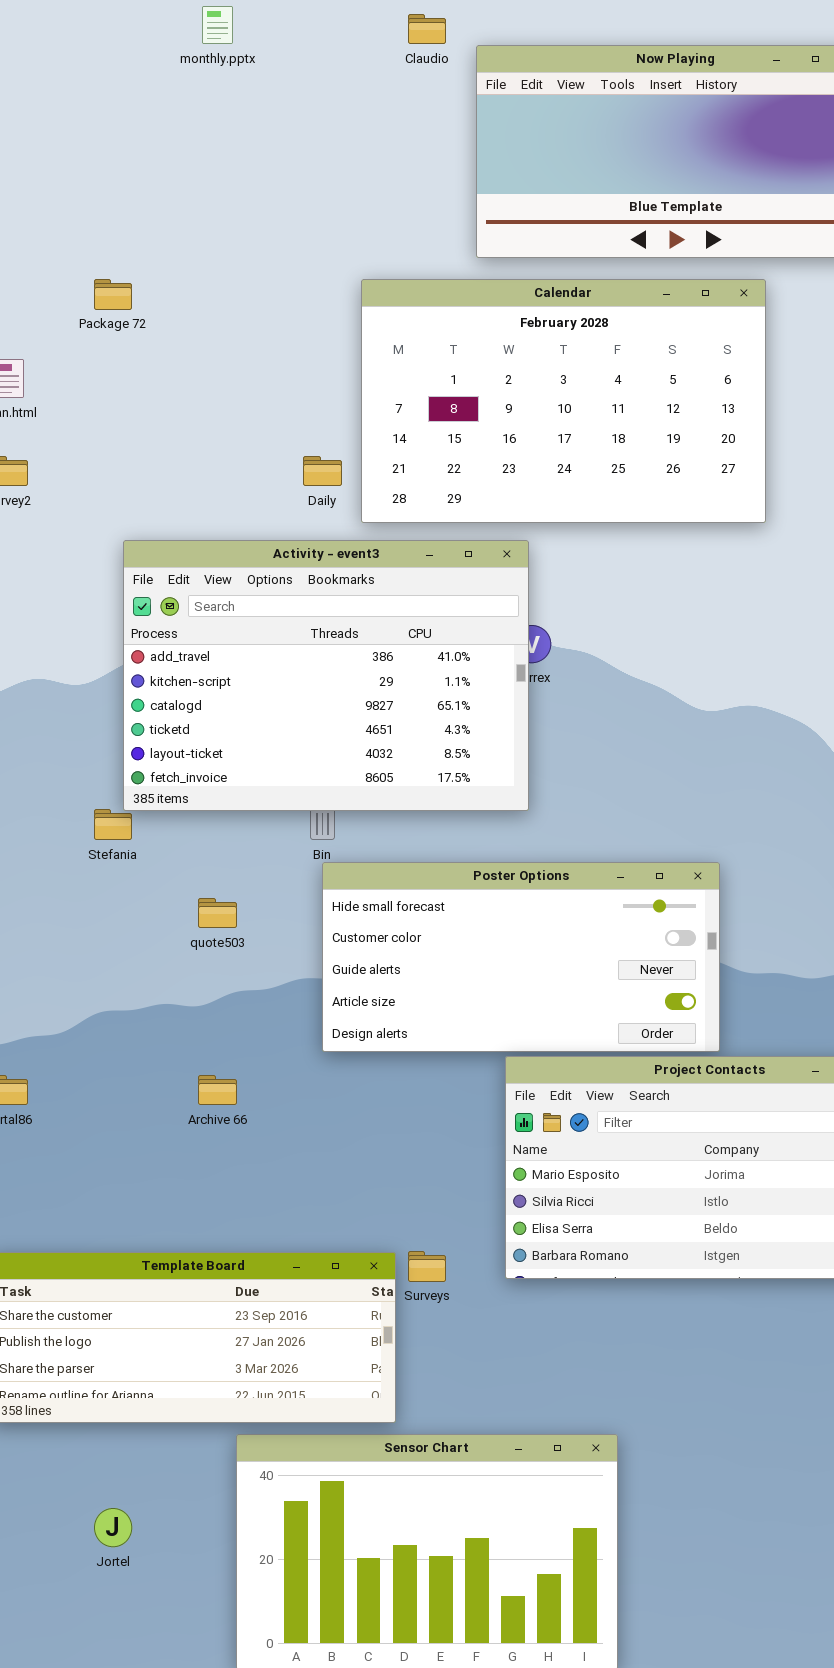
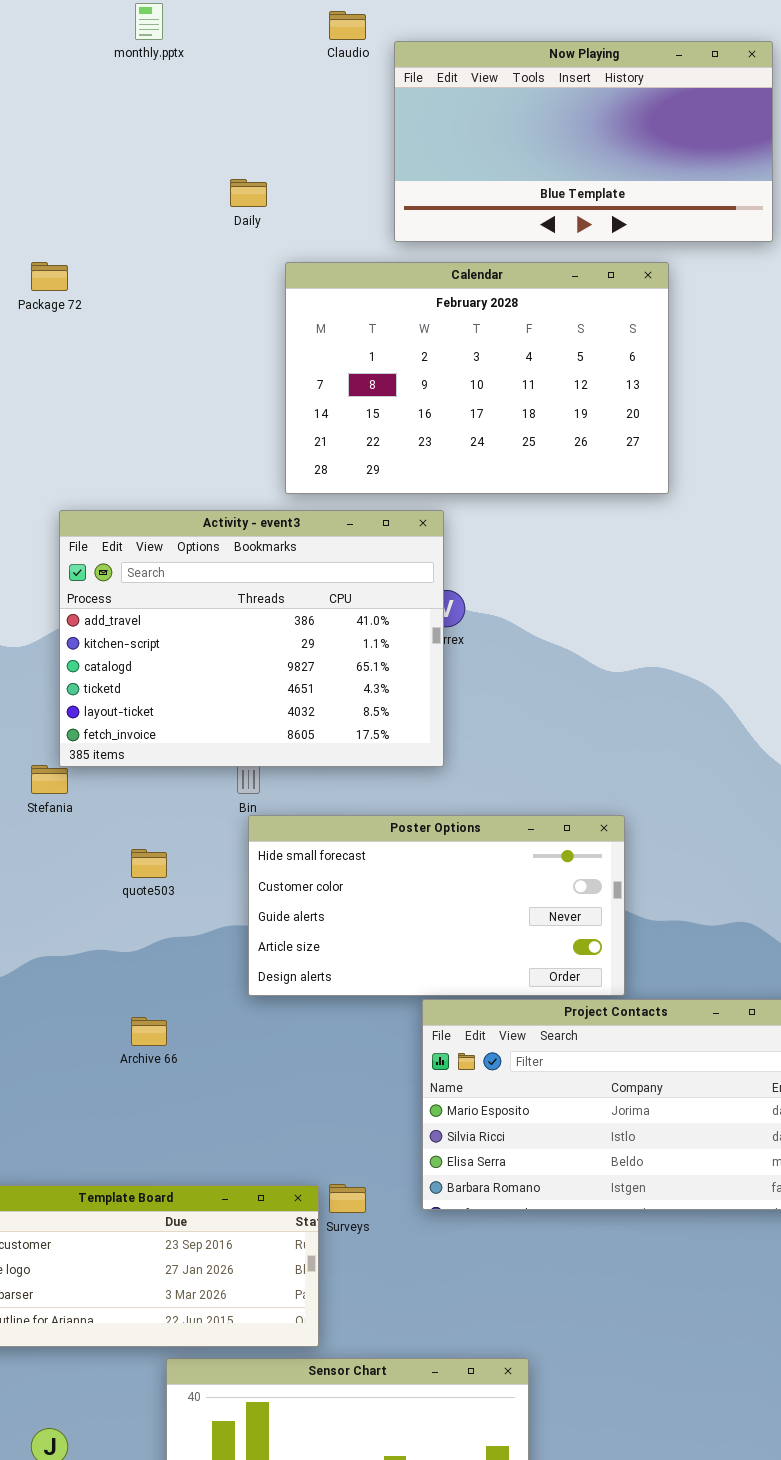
Daily: [303,456,342,486] -> [230,179,267,207], moved

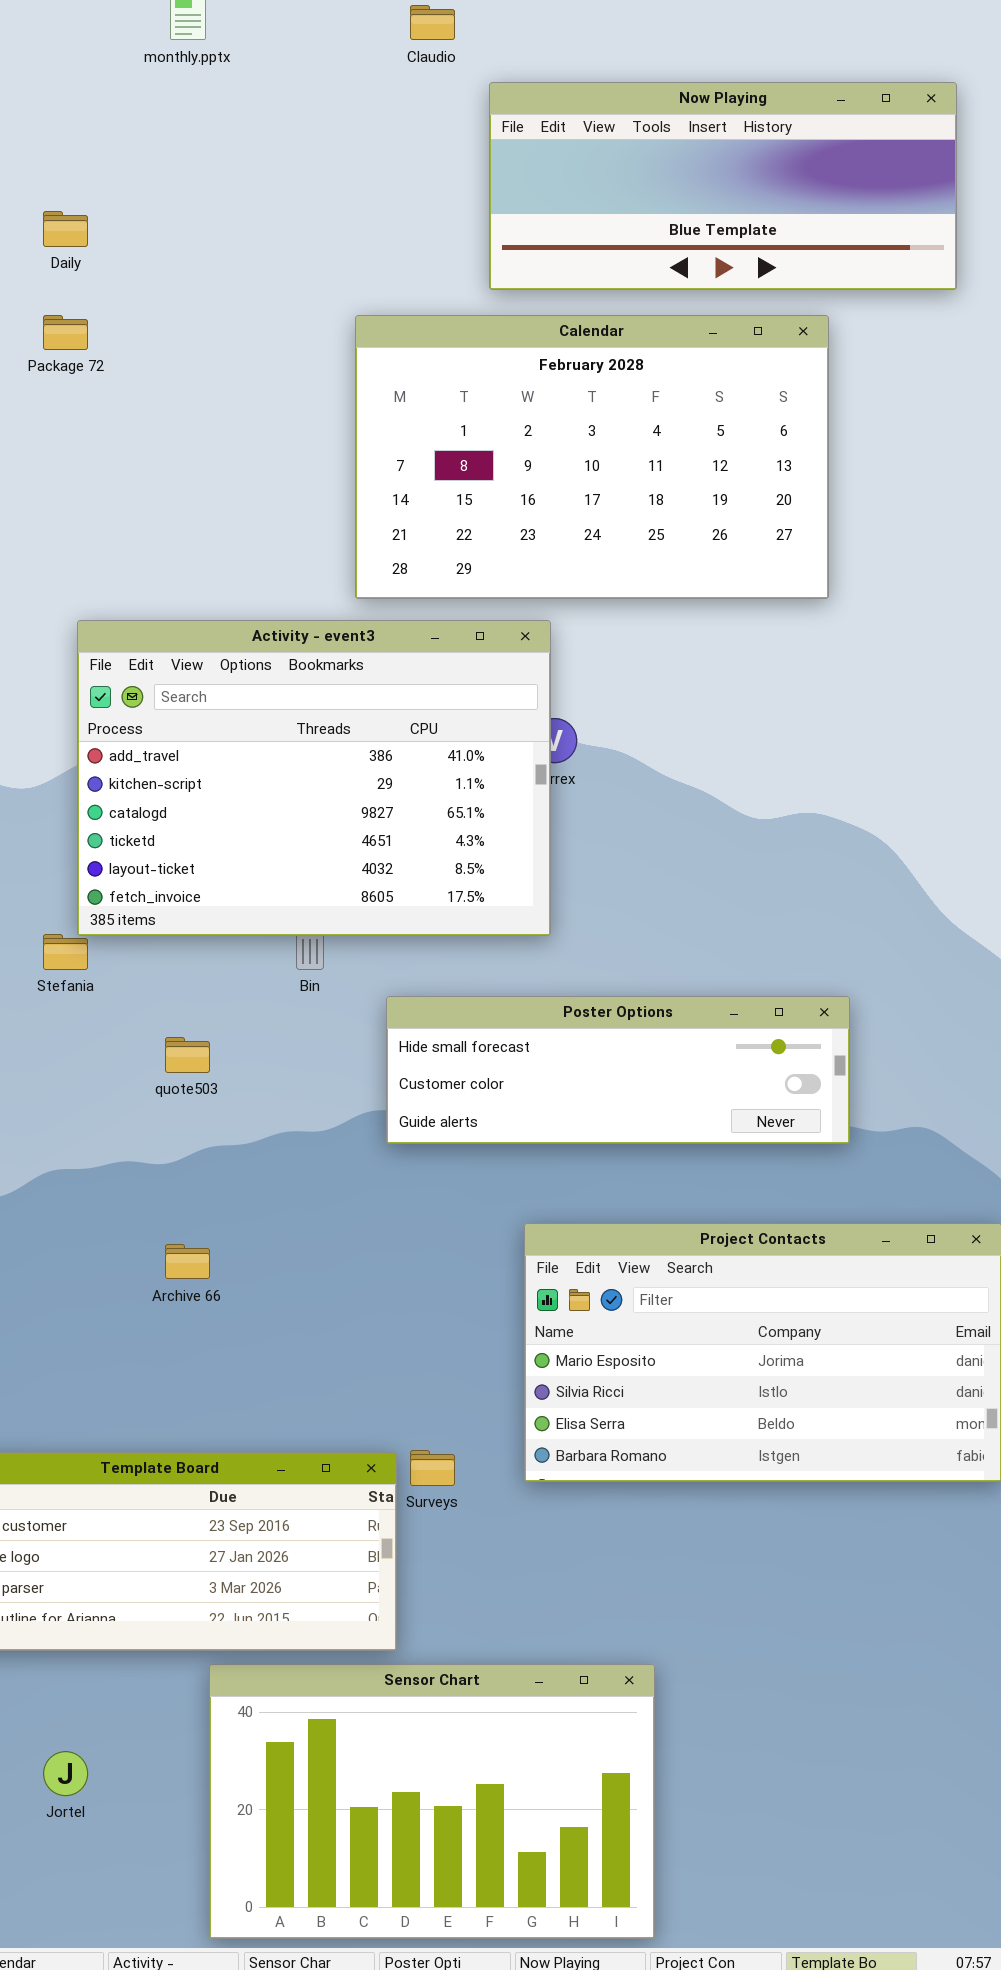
Now Playing: [394,41,773,242] -> [489,82,957,290], resized
Daily: [230,179,267,207] -> [43,211,88,247], moved
Poster Options: [248,815,625,996] -> [386,996,850,1144], moved, resized

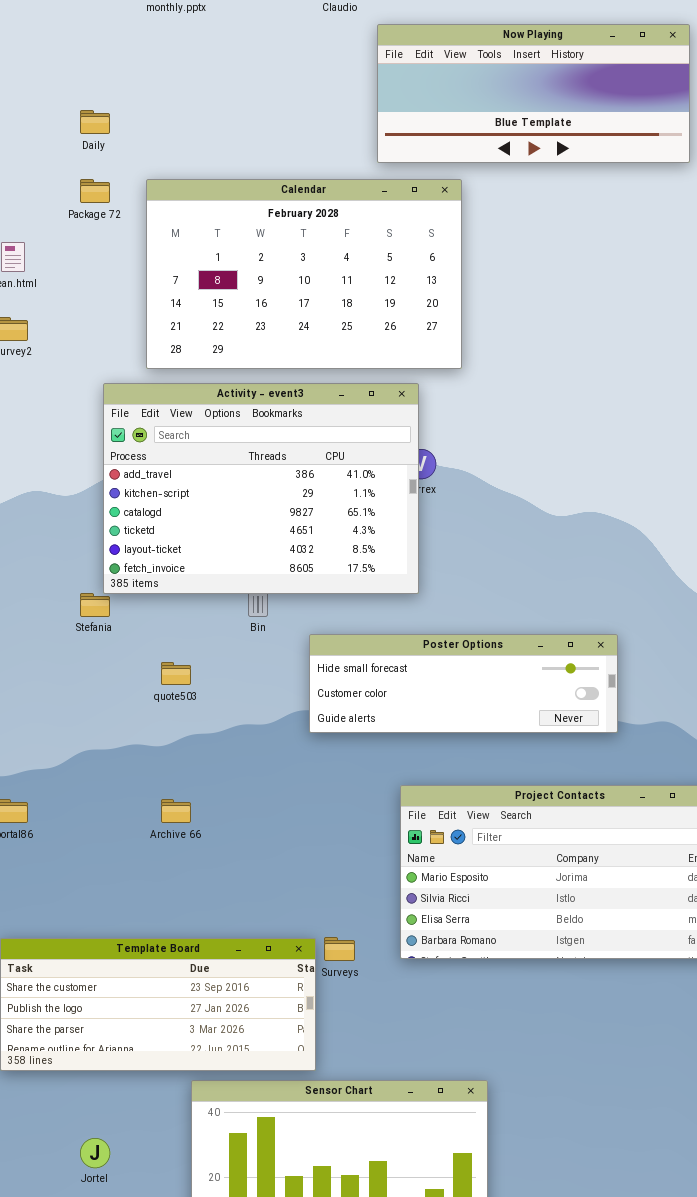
Calendar: [355,315,829,599] -> [146,179,462,369], moved

